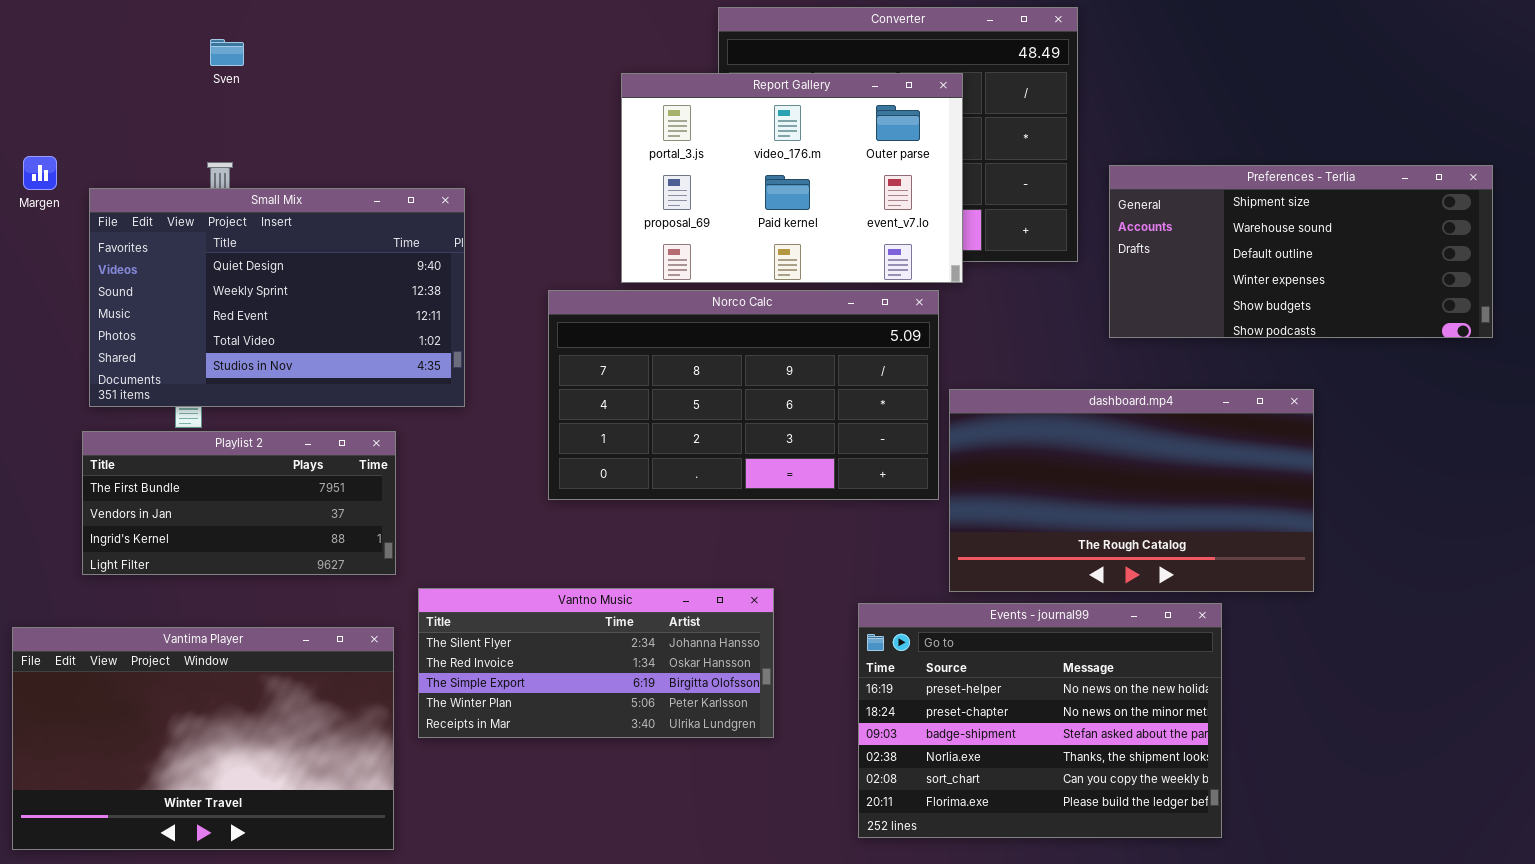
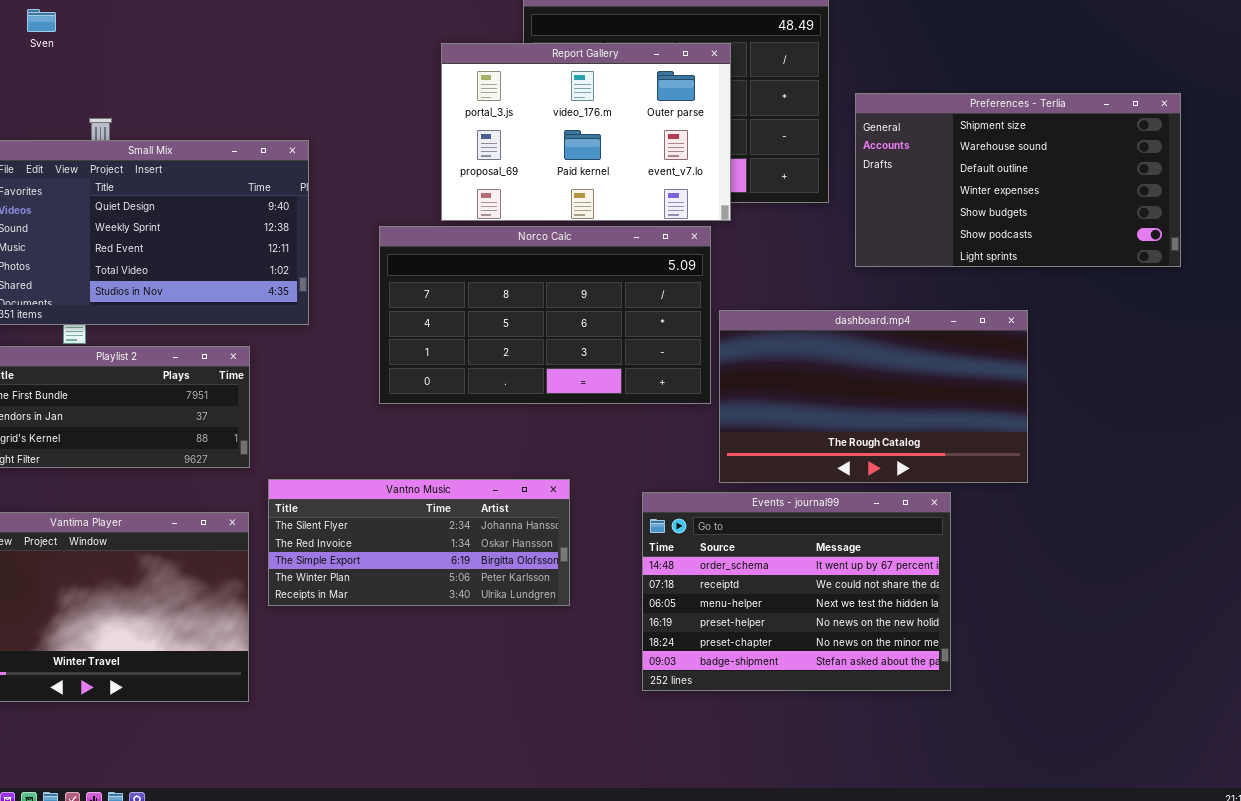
Sven: [210,39,244,66] -> [27,9,56,32], moved
Preferences - Terlia: [1109,165,1493,338] -> [855,93,1181,267], resized
Events - journal99: [858,603,1222,838] -> [642,492,951,691], scrolled up 3 rows

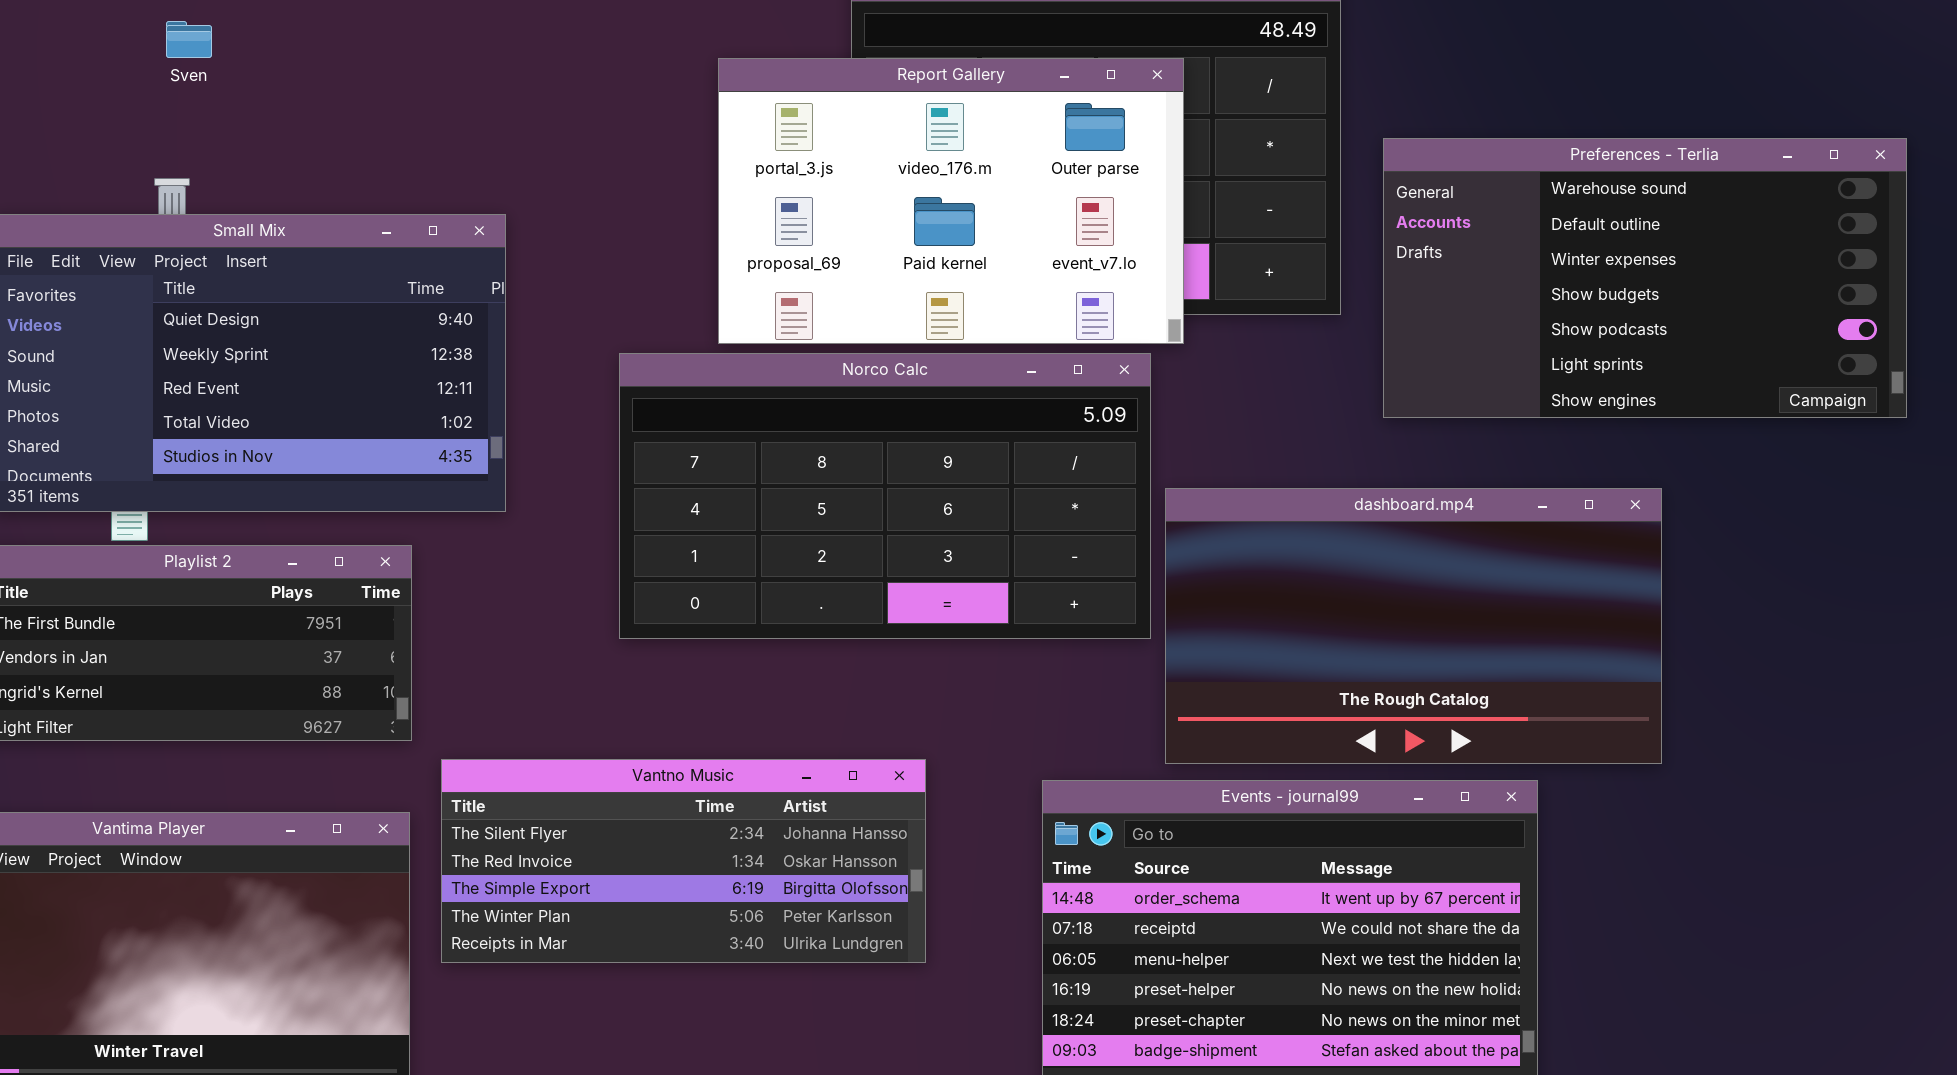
Sven: [27,9,56,32] -> [166,21,212,58], moved
Preferences - Terlia: [855,93,1181,267] -> [1383,138,1907,418], scrolled down 1 row

